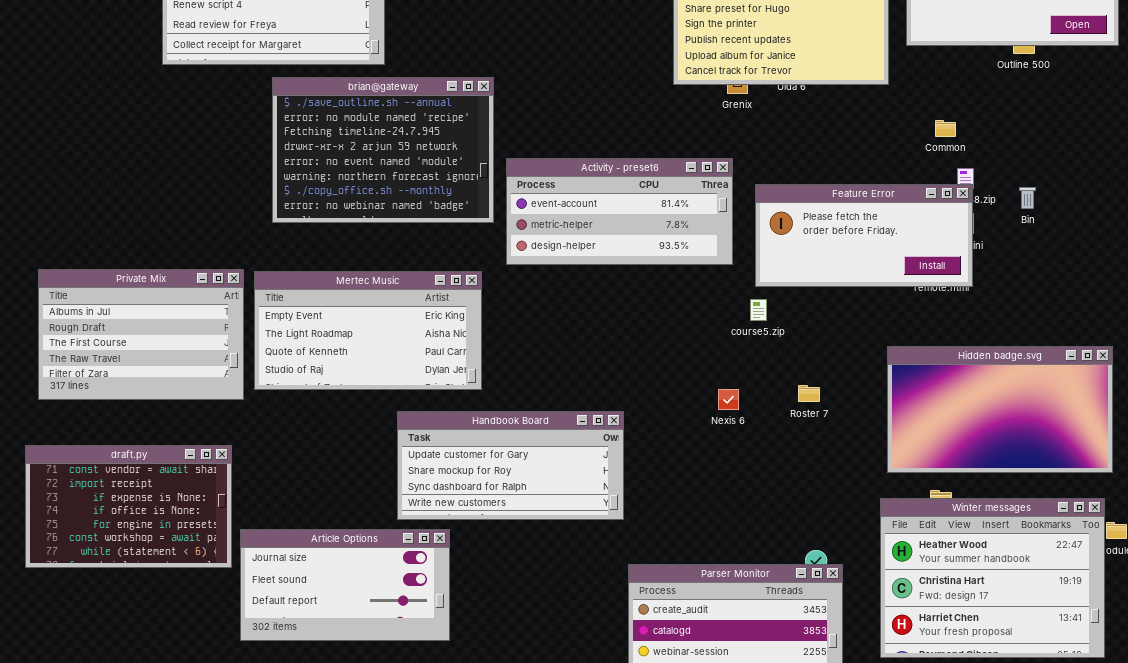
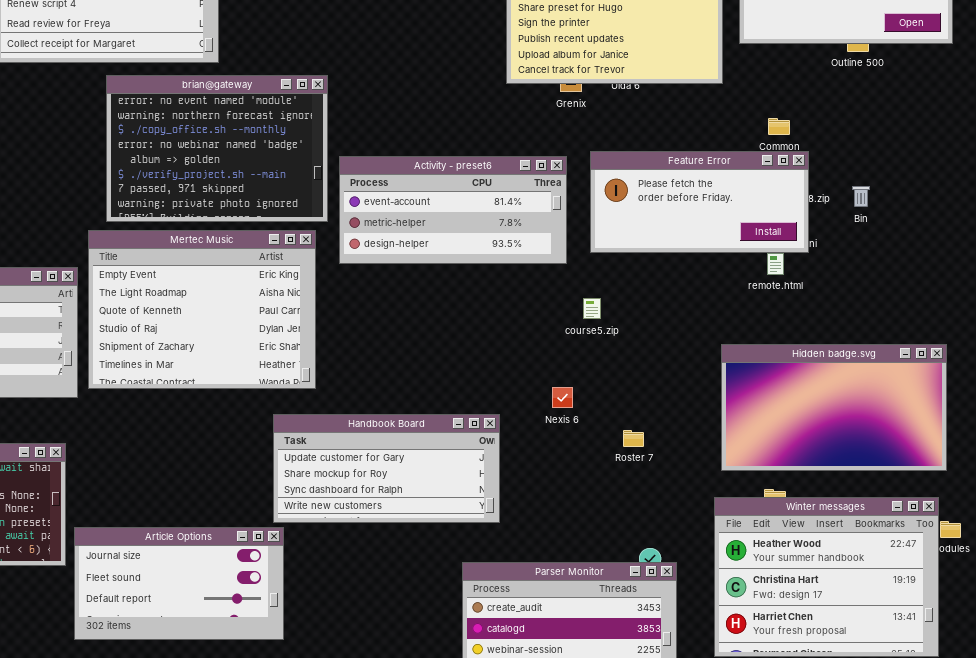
brian@gateway: [272,77,494,223] -> [106,75,328,222], scrolled down 4 rows
Feature Error: [755,184,973,287] -> [590,151,809,253], moved
Mertec Music: [254,271,482,390] -> [88,230,316,389], resized
Roster 7: [798,385,820,402] -> [623,430,644,447], moved
Handbook Board: [397,411,624,520] -> [273,414,500,523], moved

